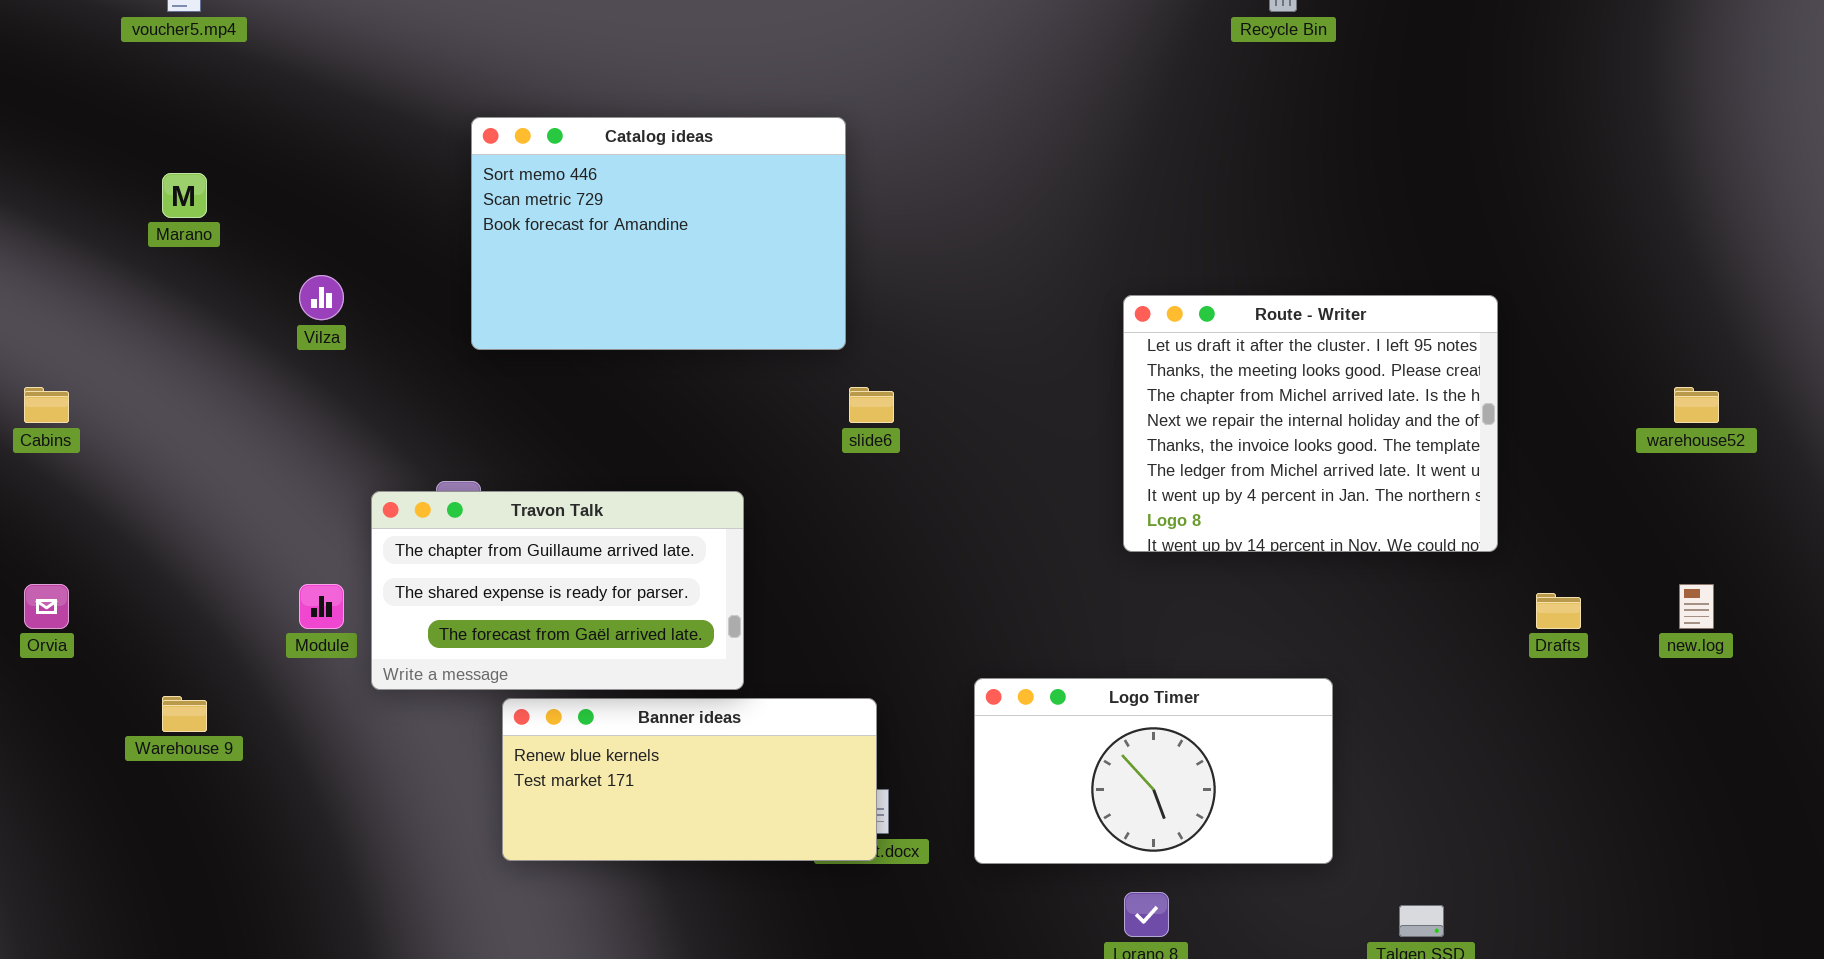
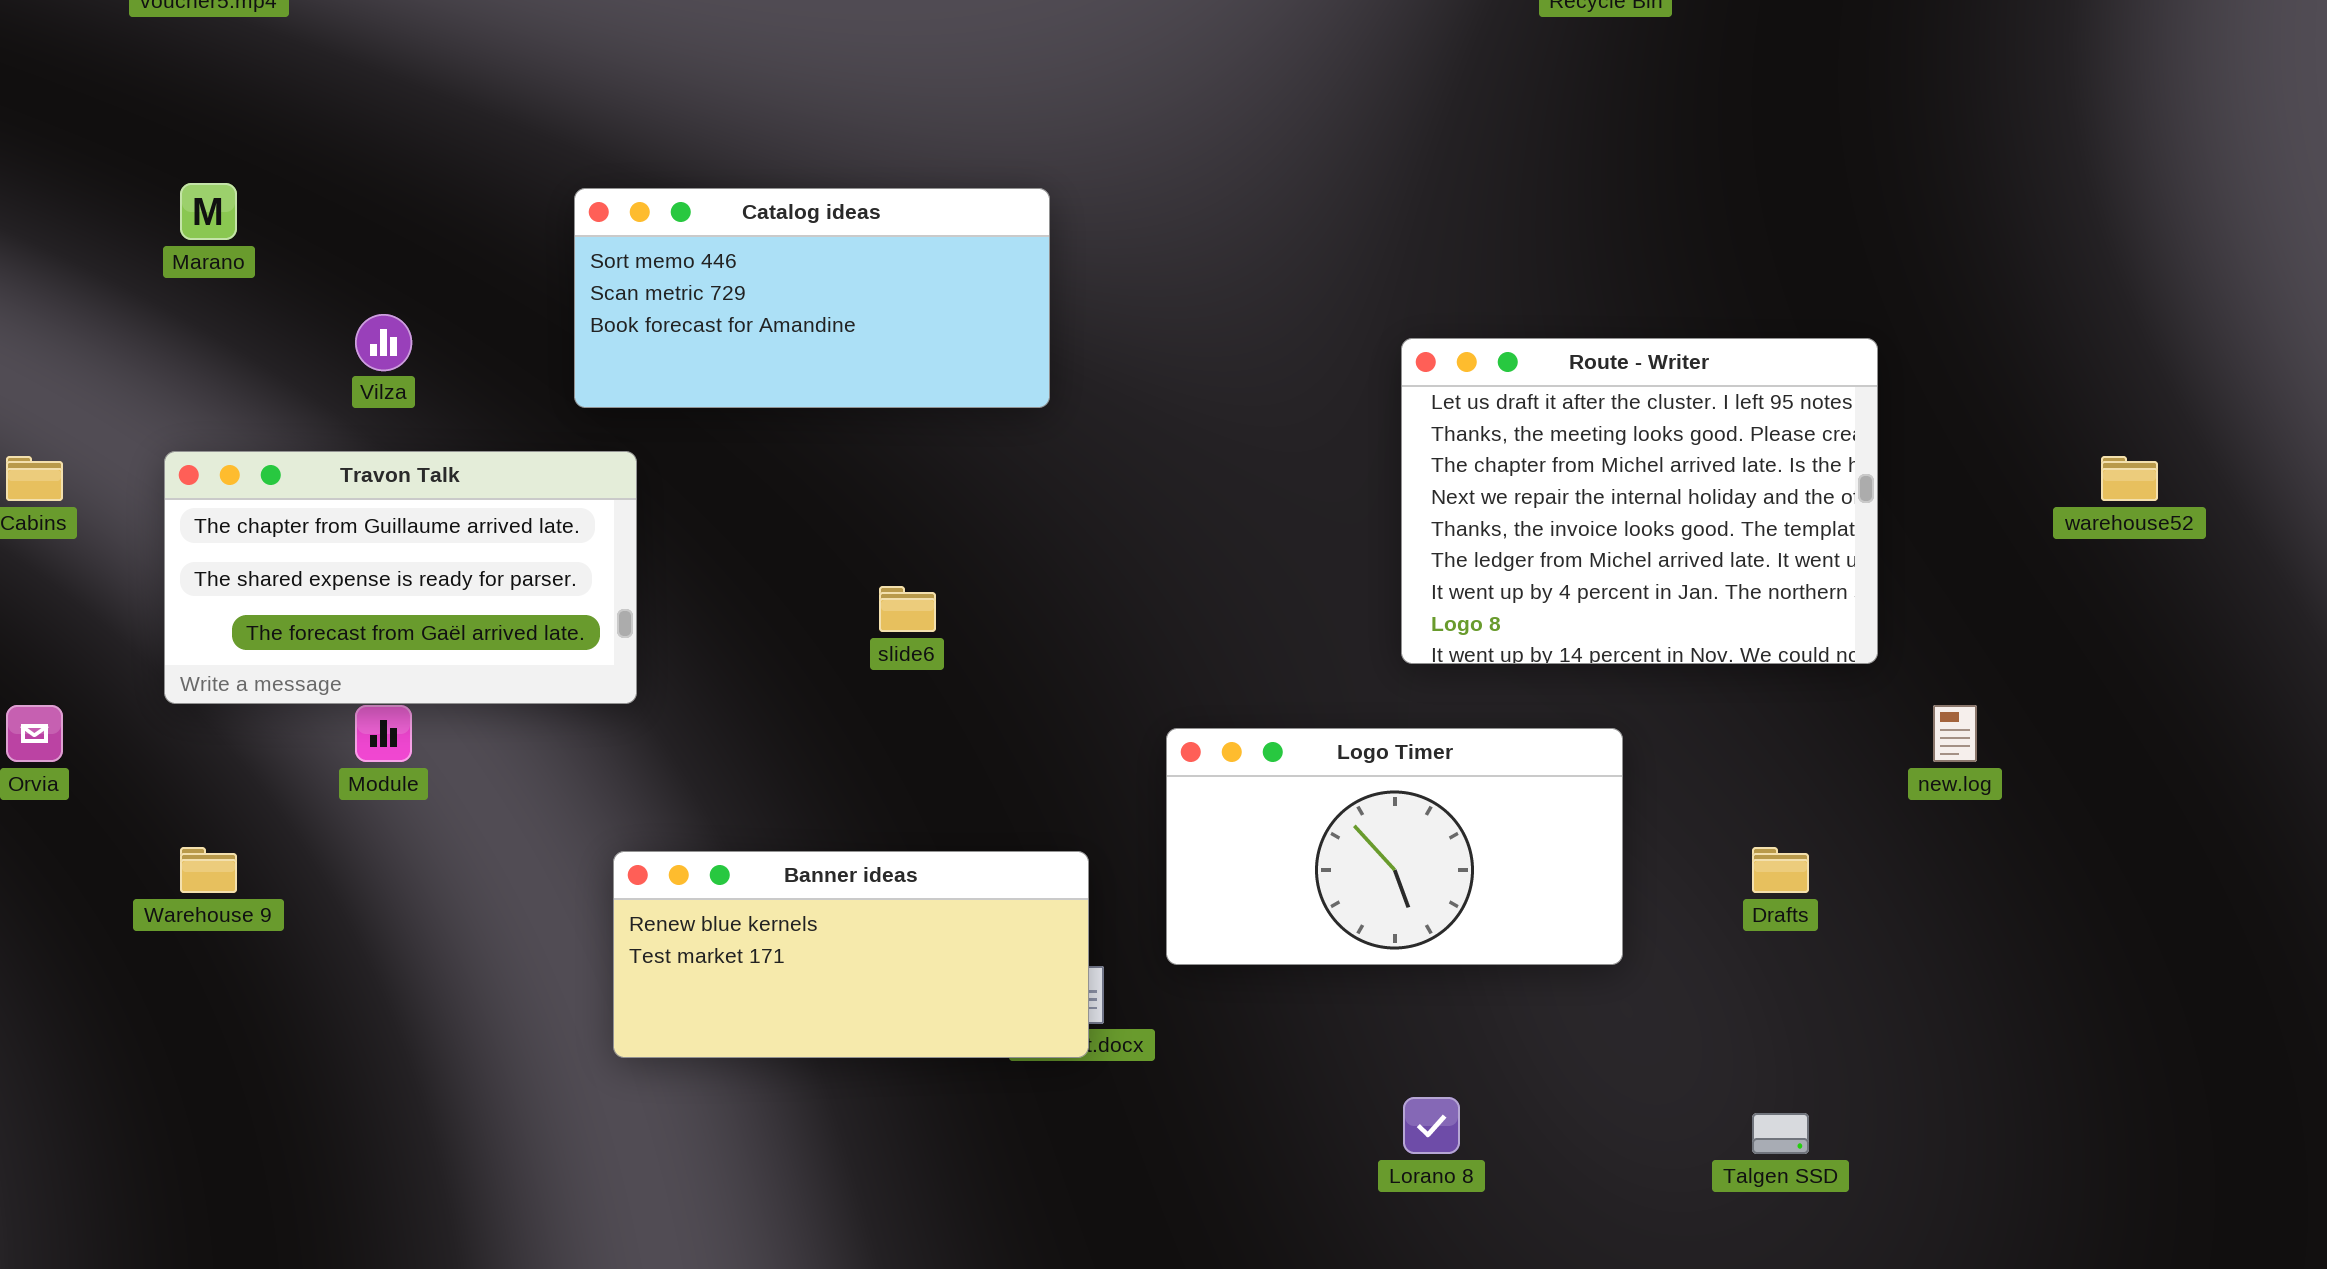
Catalog ideas: [471,117,846,350] -> [574,188,1050,408], resized
slide6: [849,387,894,423] -> [879,586,936,632], moved
Travon Talk: [371,491,744,690] -> [164,451,637,704], moved
new.log: [1679,584,1714,629] -> [1933,705,1977,762], moved
Drafts: [1536,593,1581,629] -> [1752,847,1809,893], moved
Logo Timer: [974,678,1333,864] -> [1166,728,1623,965], moved

